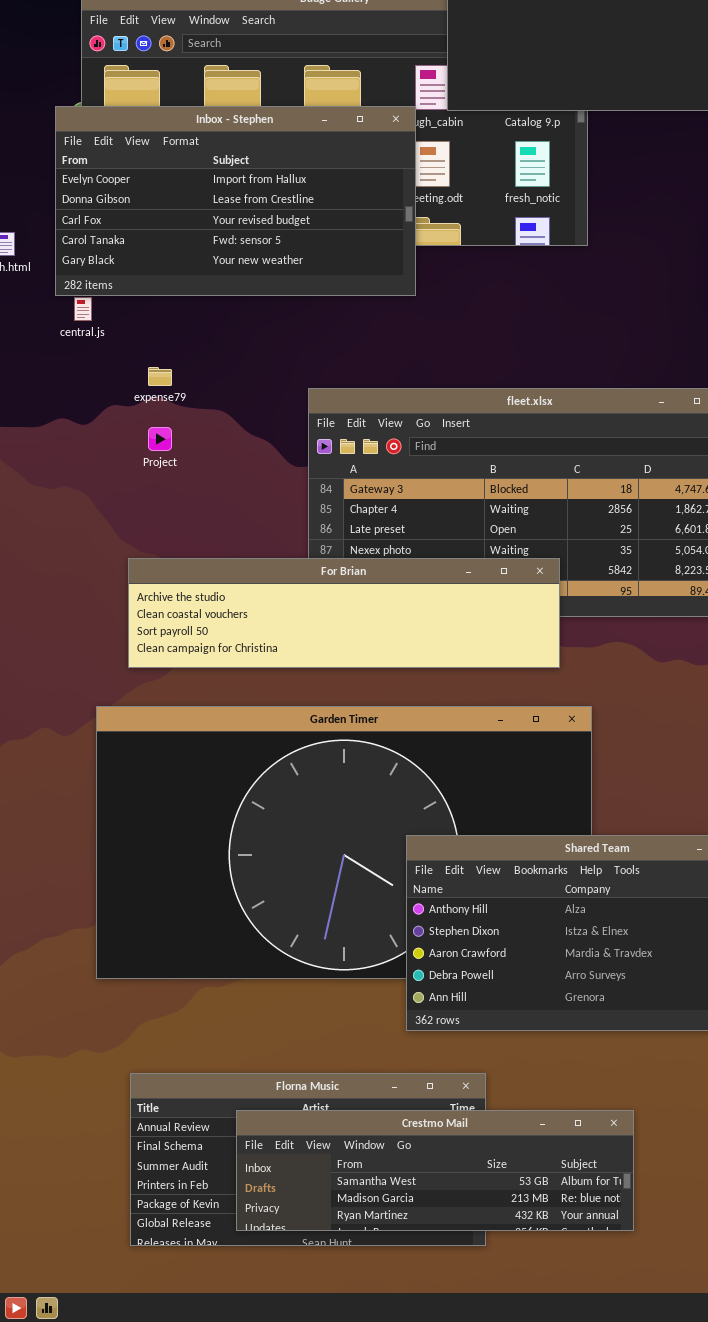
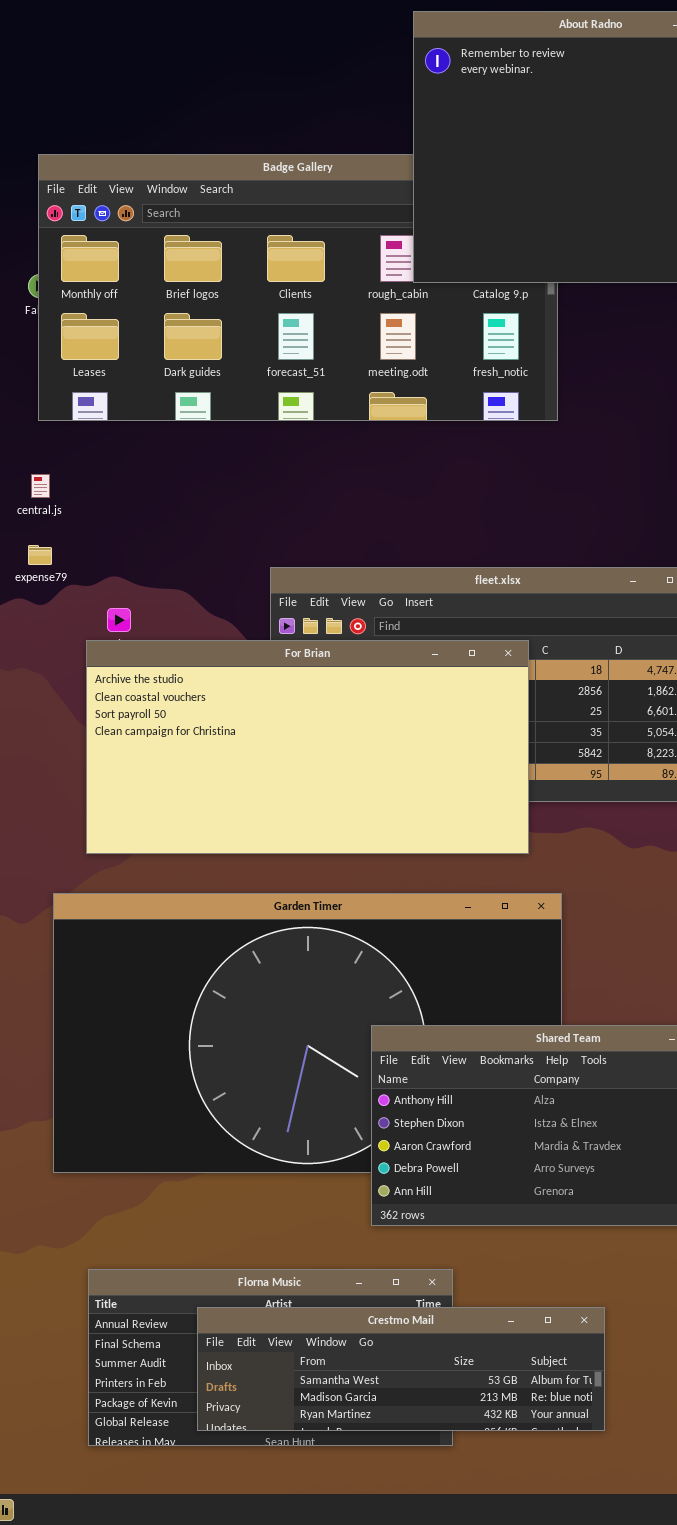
Inbox - Stephen: [55,106,416,296] -> none, closed
expense79: [148,367,172,386] -> [28,545,52,565], moved
For Brian: [128,558,560,668] -> [86,640,529,854], resized

